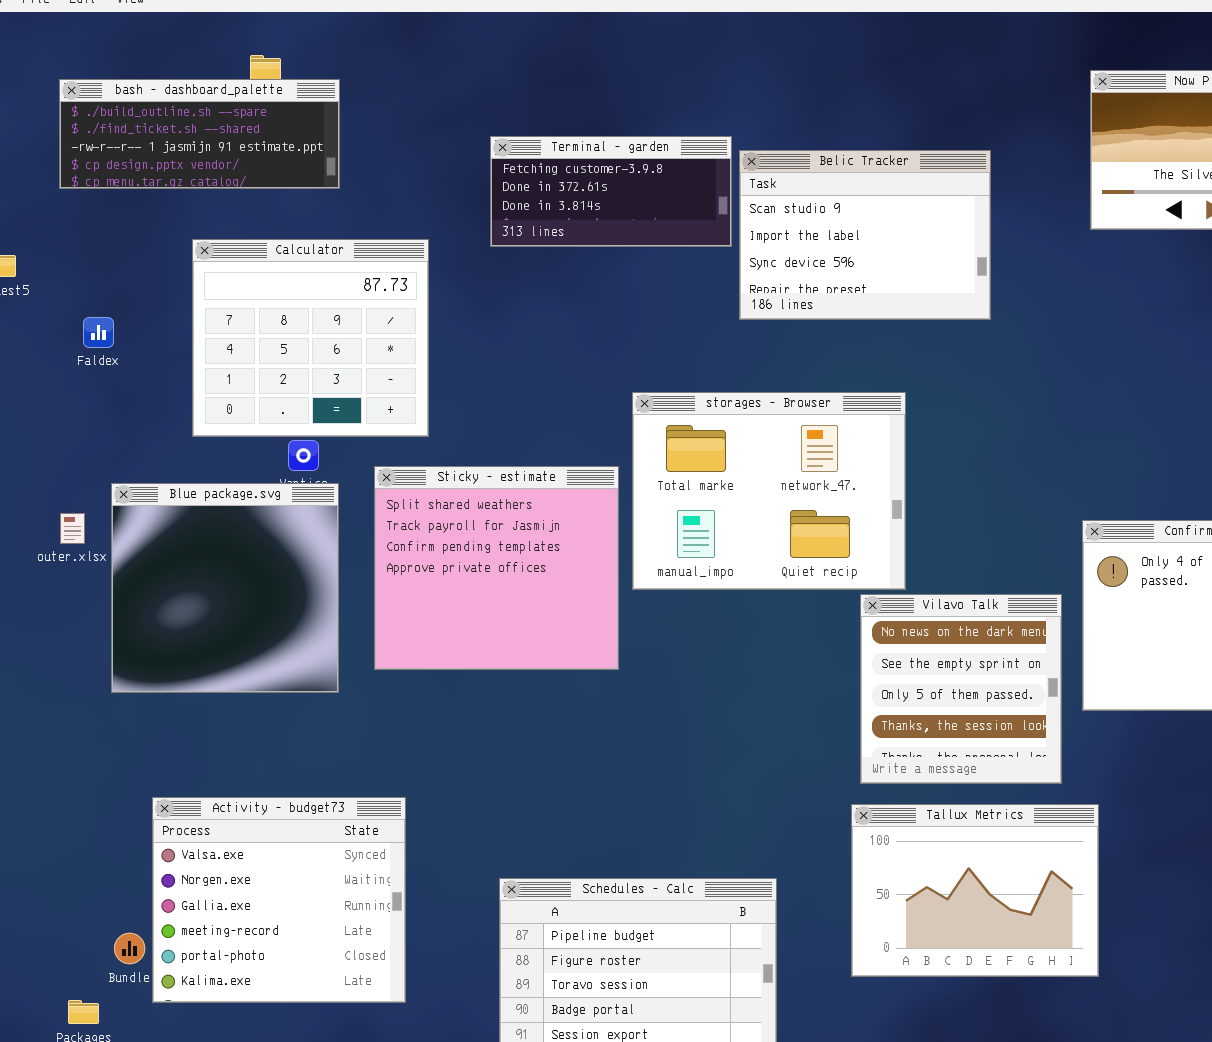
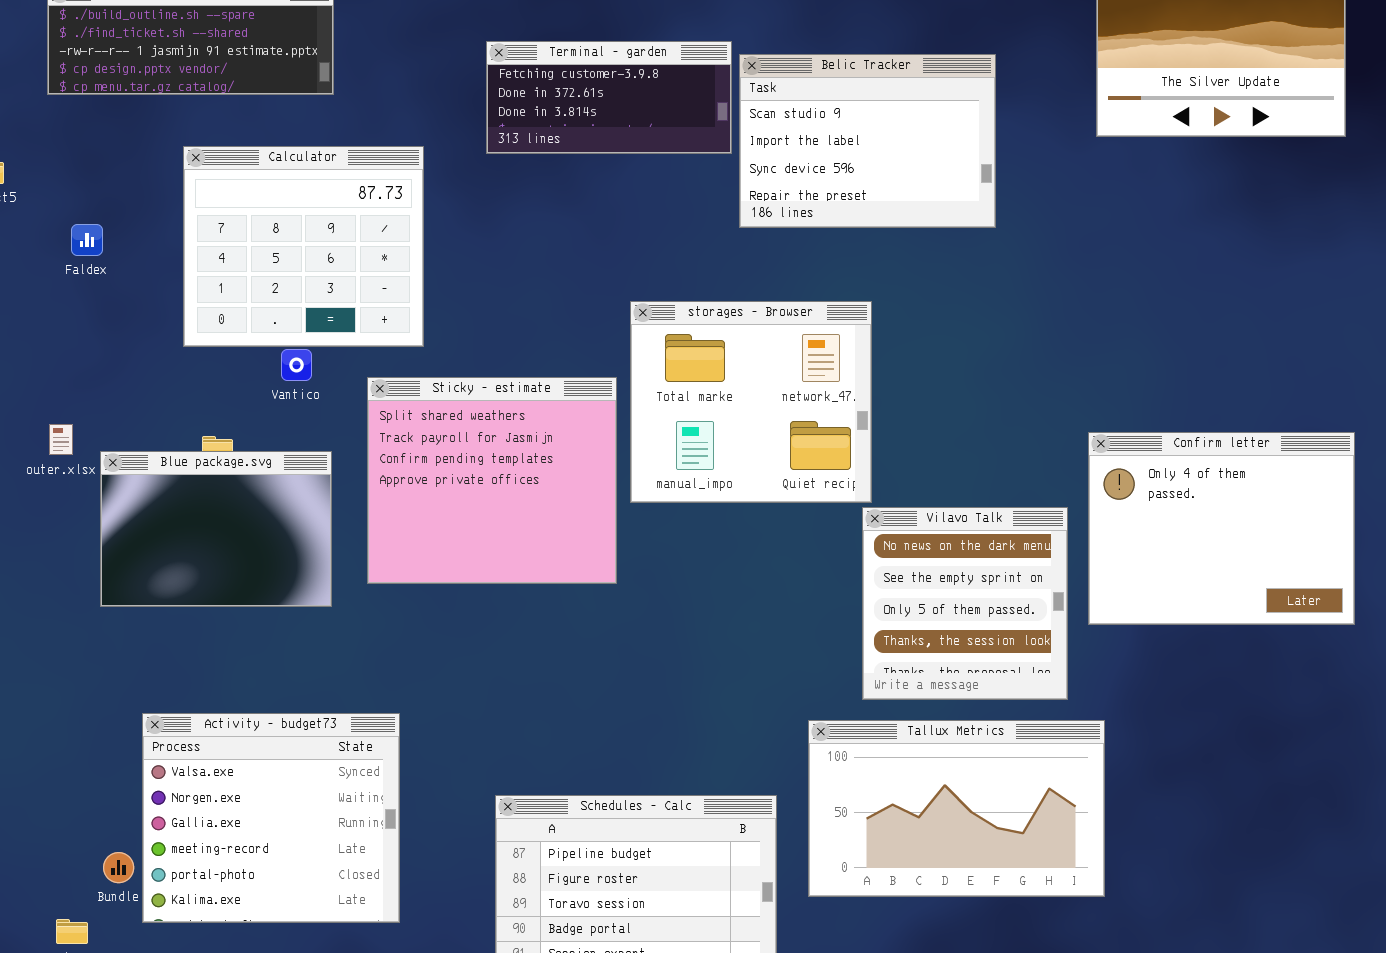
storages - Browser: [632,392,906,590] -> [630,301,872,503], resized
Blue package.svg: [111,483,339,693] -> [100,451,332,607], resized
Tallux Metrics: [851,804,1099,977] -> [808,720,1105,897], resized

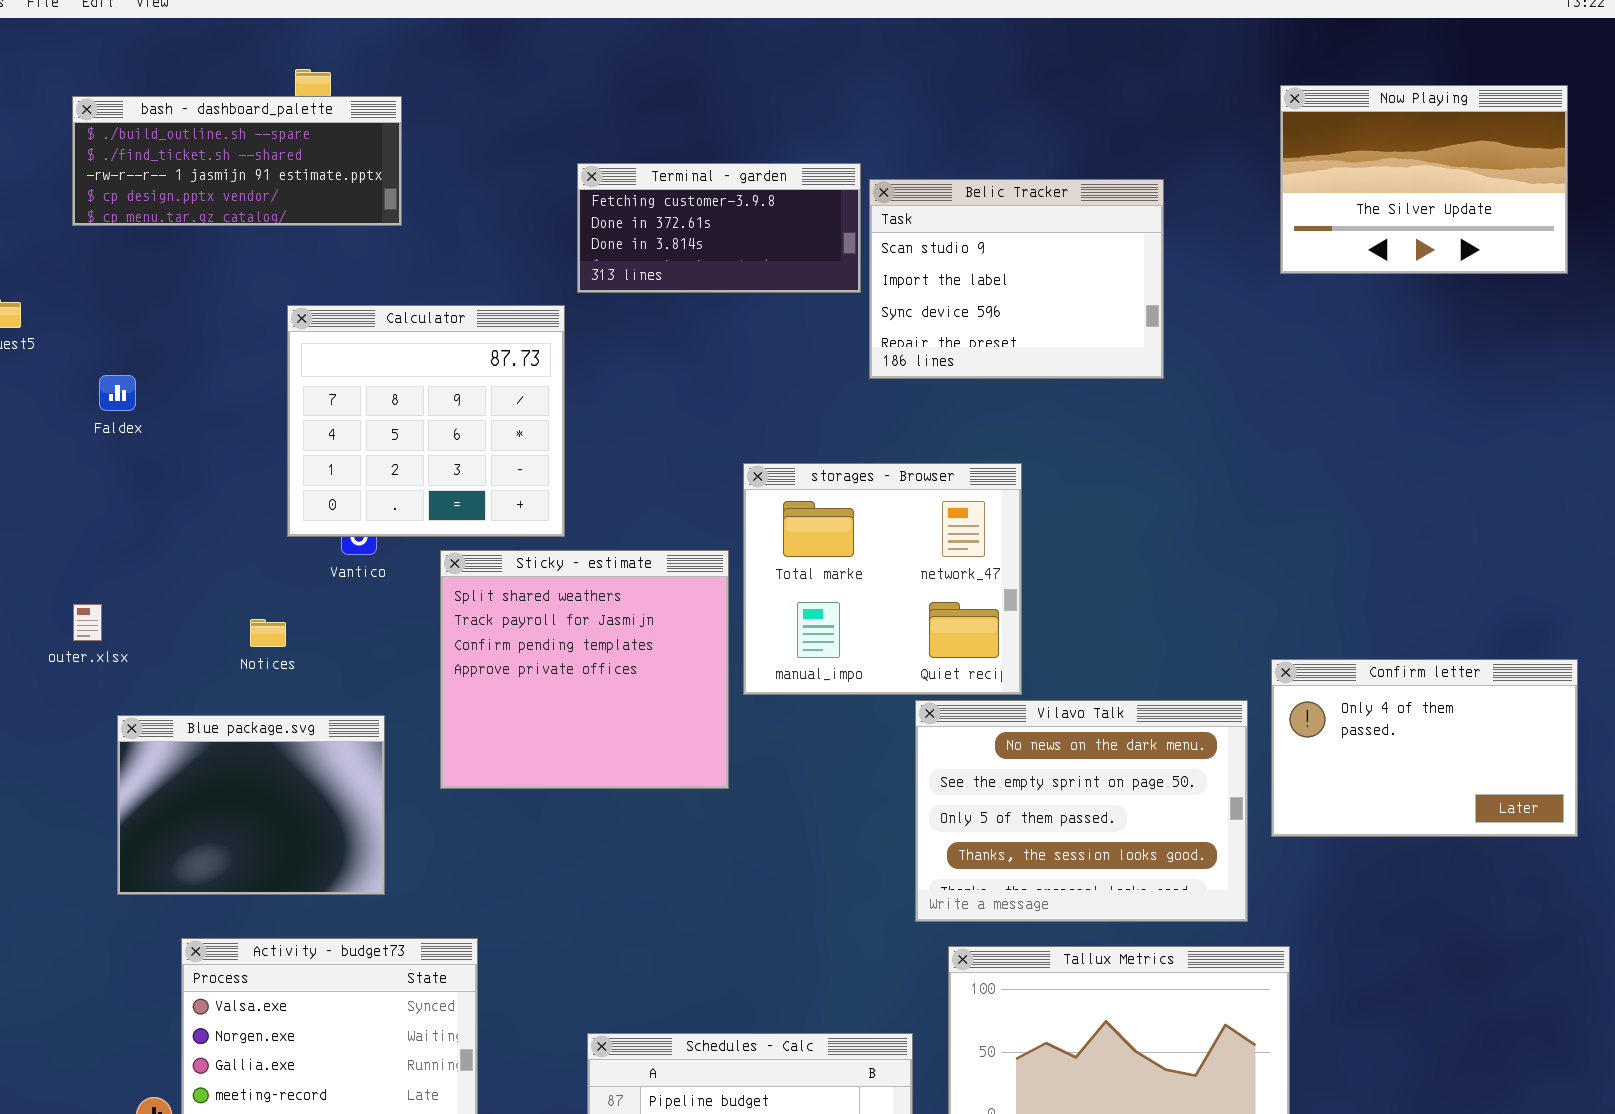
Calculator: [183,146,424,347] -> [287,305,565,537], moved
Confirm letter: [1088,432,1355,625] -> [1271,659,1578,837], resized
Blue package.svg: [100,451,332,607] -> [117,715,385,895], moved
Vilavo Talk: [862,507,1068,700] -> [915,700,1248,922], resized

